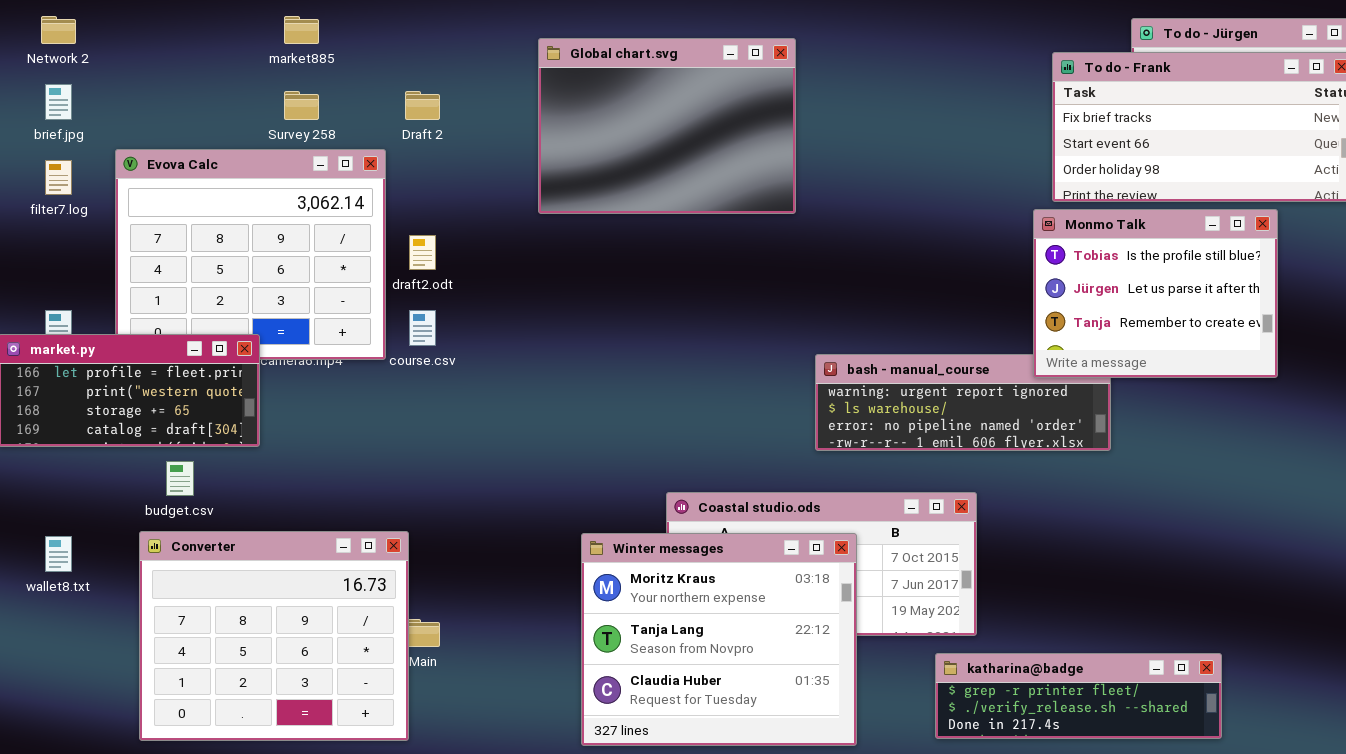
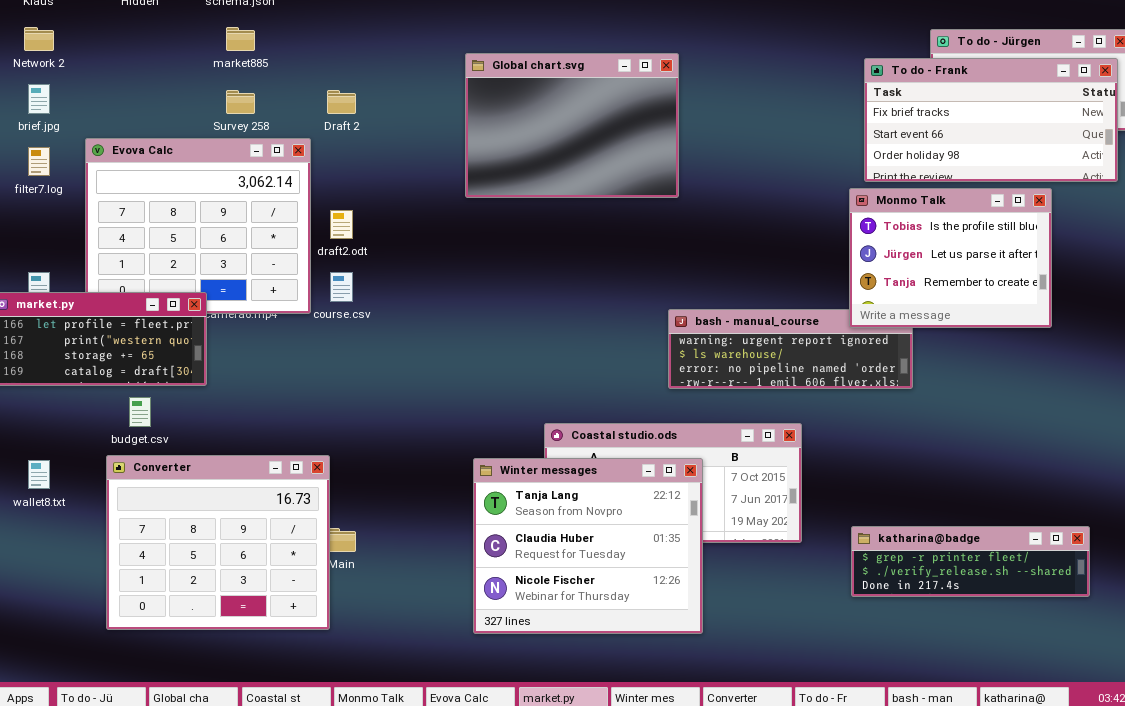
Global chart.svg: [538,38,796,214] -> [465,53,679,198], moved
Winter messages: [581,533,857,746] -> [473,458,703,634], scrolled down 1 row
katharina@badge: [935,653,1222,739] -> [851,526,1090,597], moved

